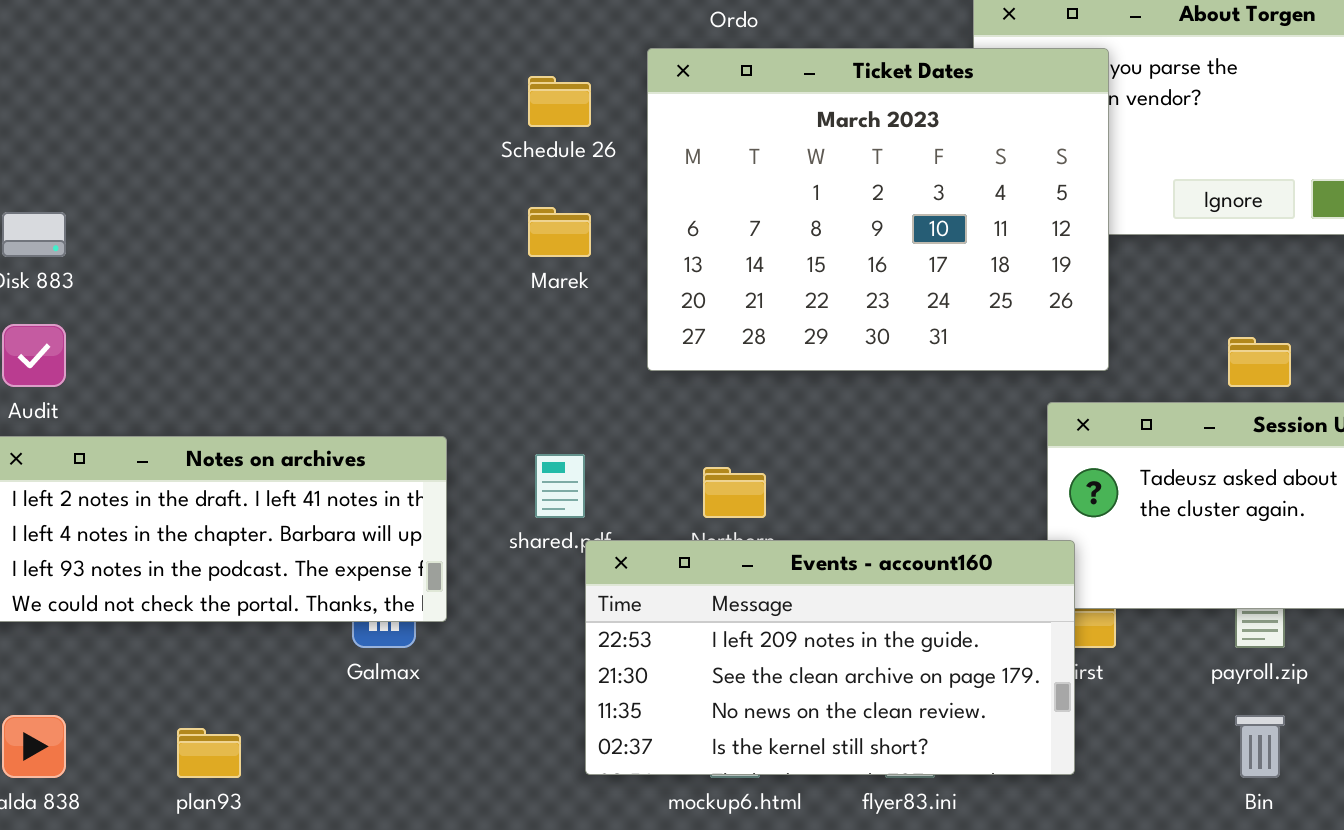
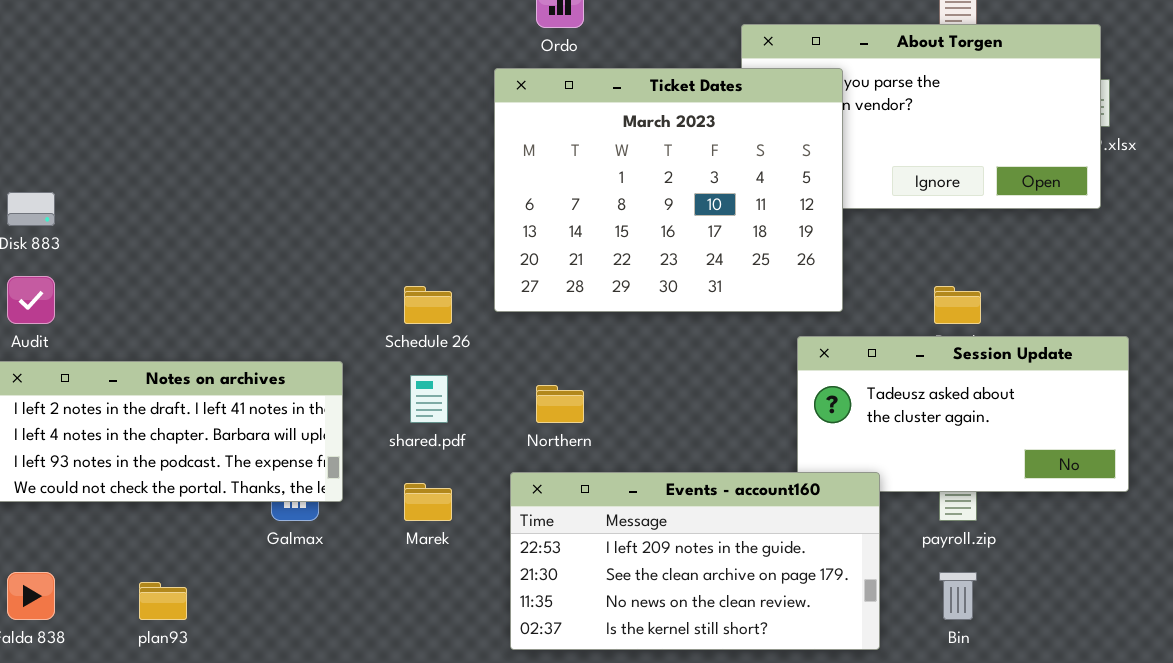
Schedule 26: [528,76,591,127] -> [404,286,452,324], moved
Marek: [528,207,591,257] -> [404,483,452,521], moved
Events - account160: [585,540,1075,775] -> [510,472,880,650], moved

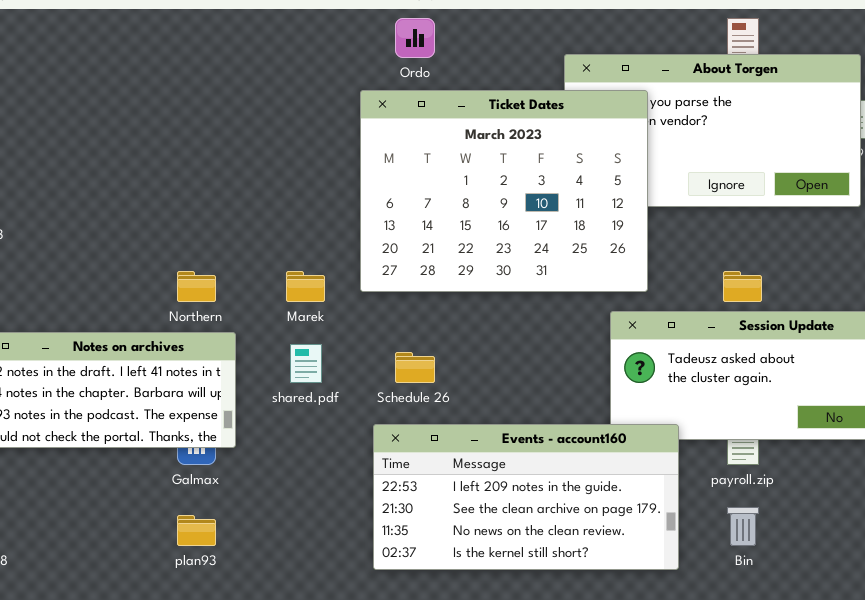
Schedule 26: [404,286,452,324] -> [395,352,435,383], moved
Northern: [536,385,584,423] -> [177,271,216,302], moved
Marek: [404,483,452,521] -> [286,271,325,302], moved
plan93: [139,582,187,620] -> [177,515,216,546], moved

